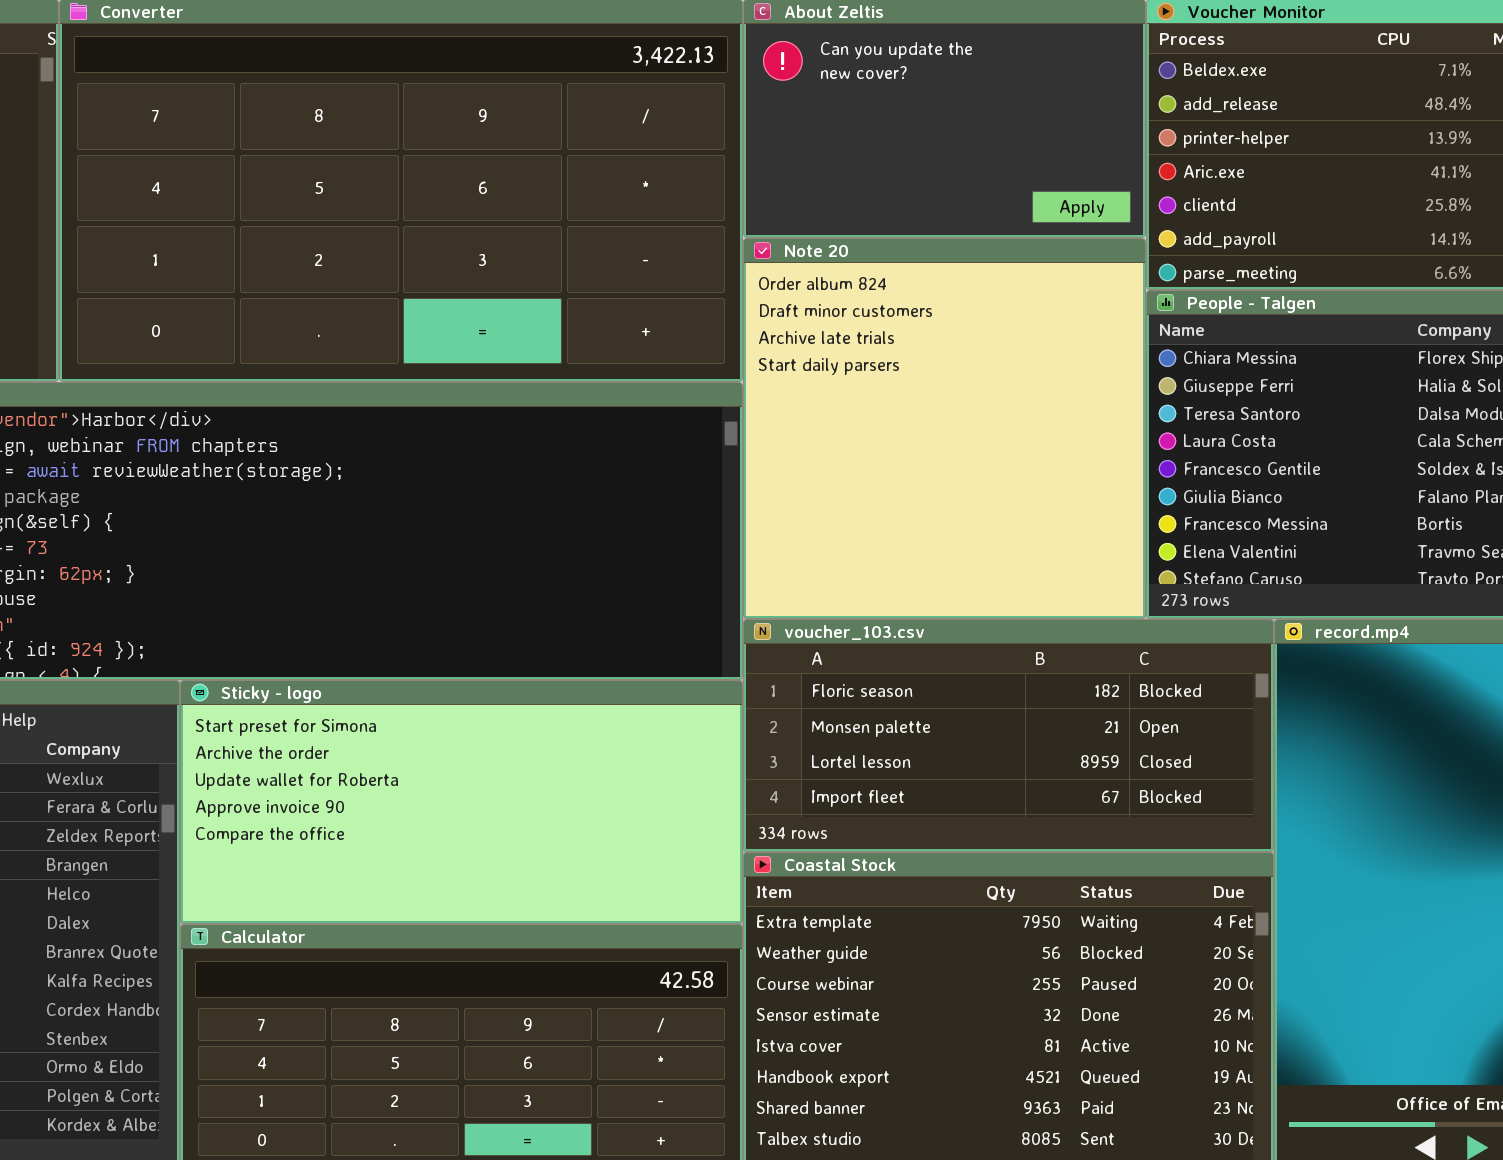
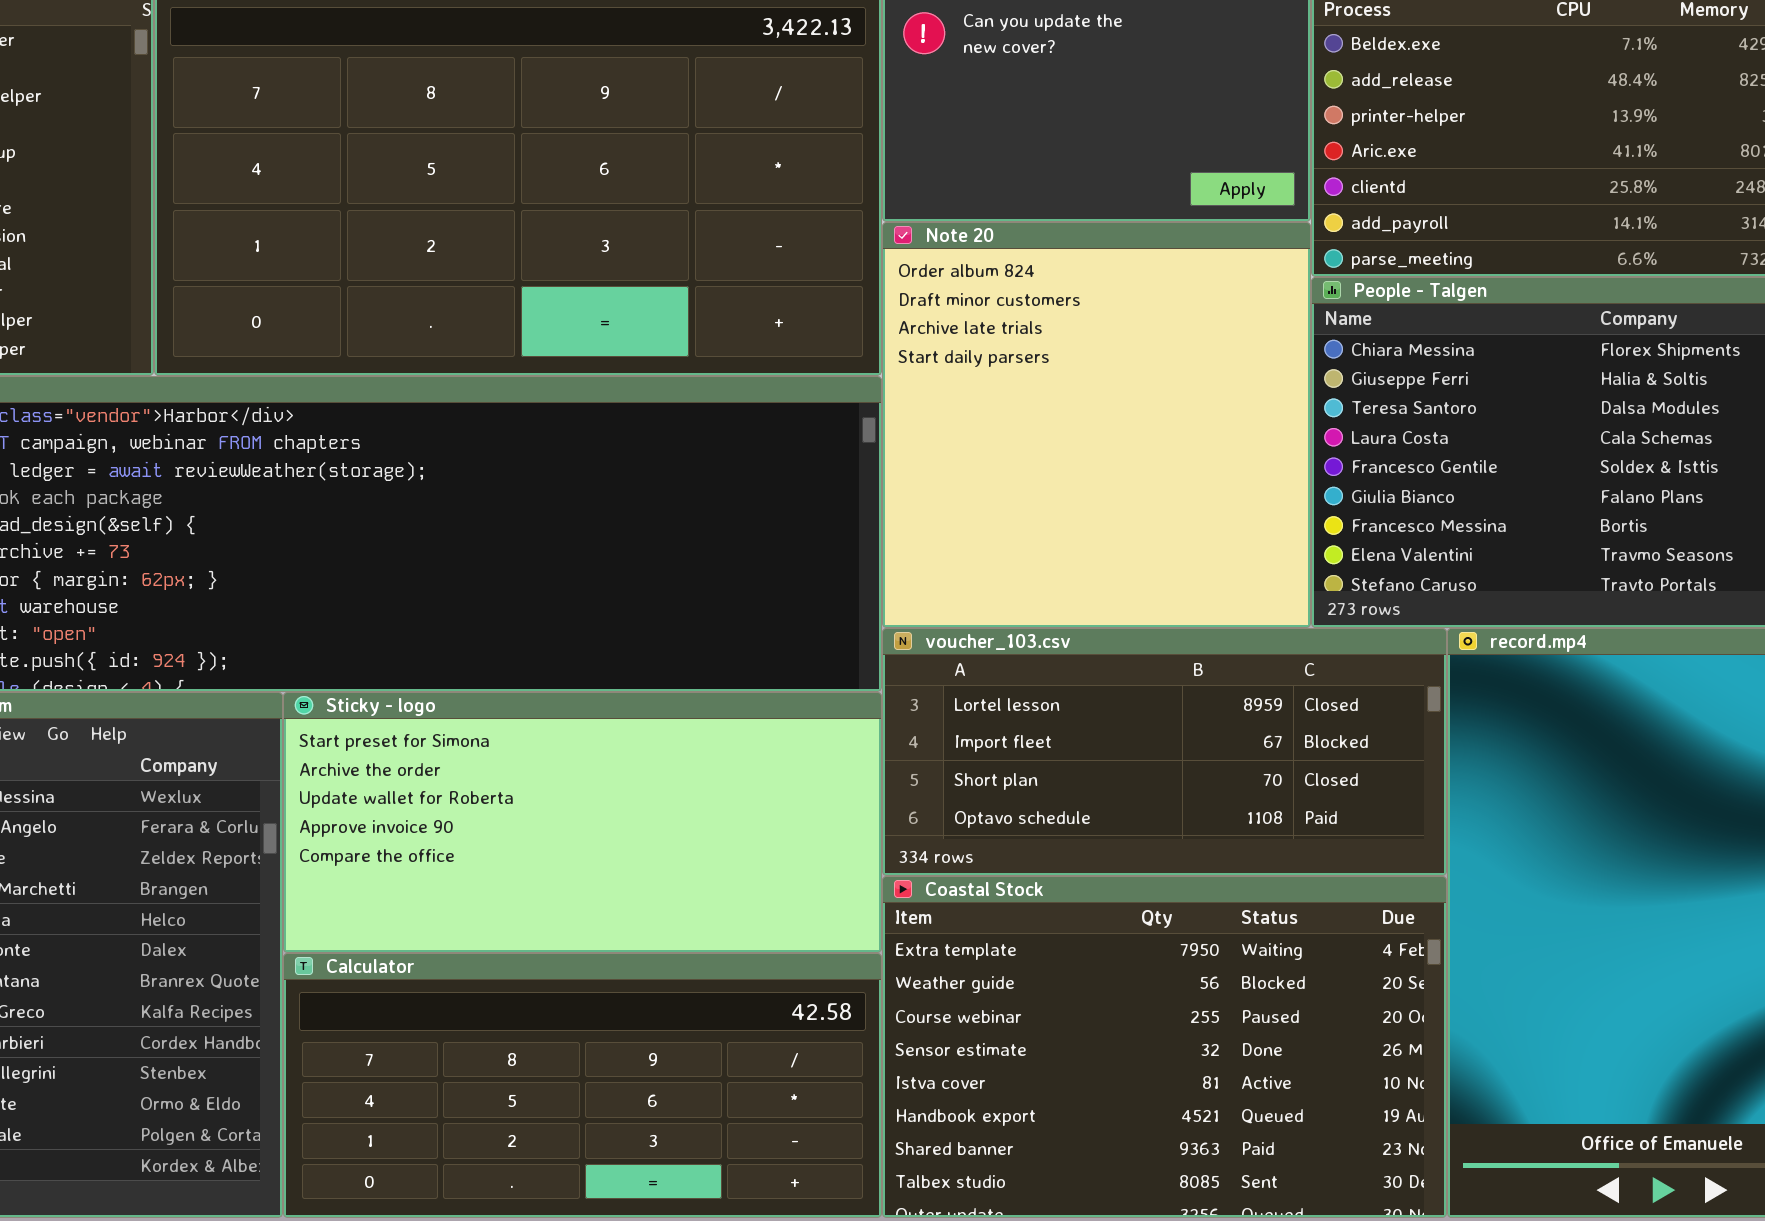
voucher_103.csv: [743,619,1274,852] -> [882,628,1447,876], scrolled down 2 rows

